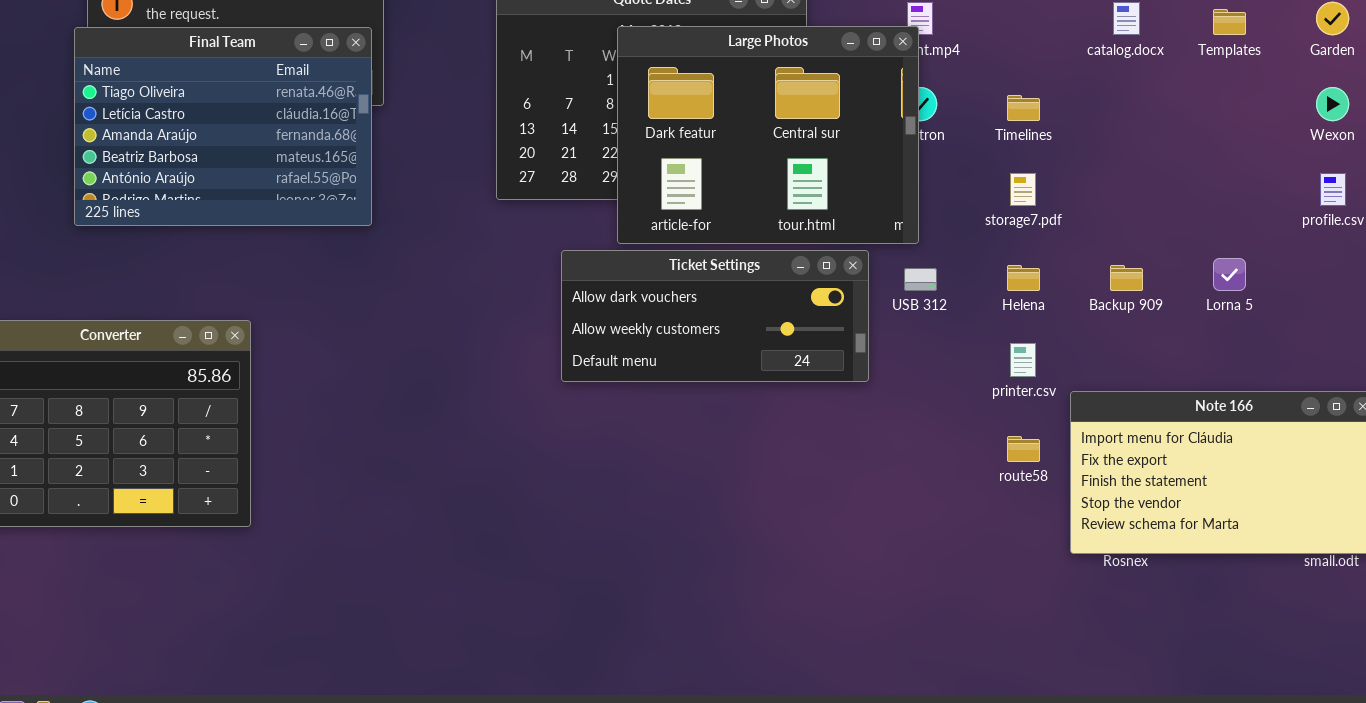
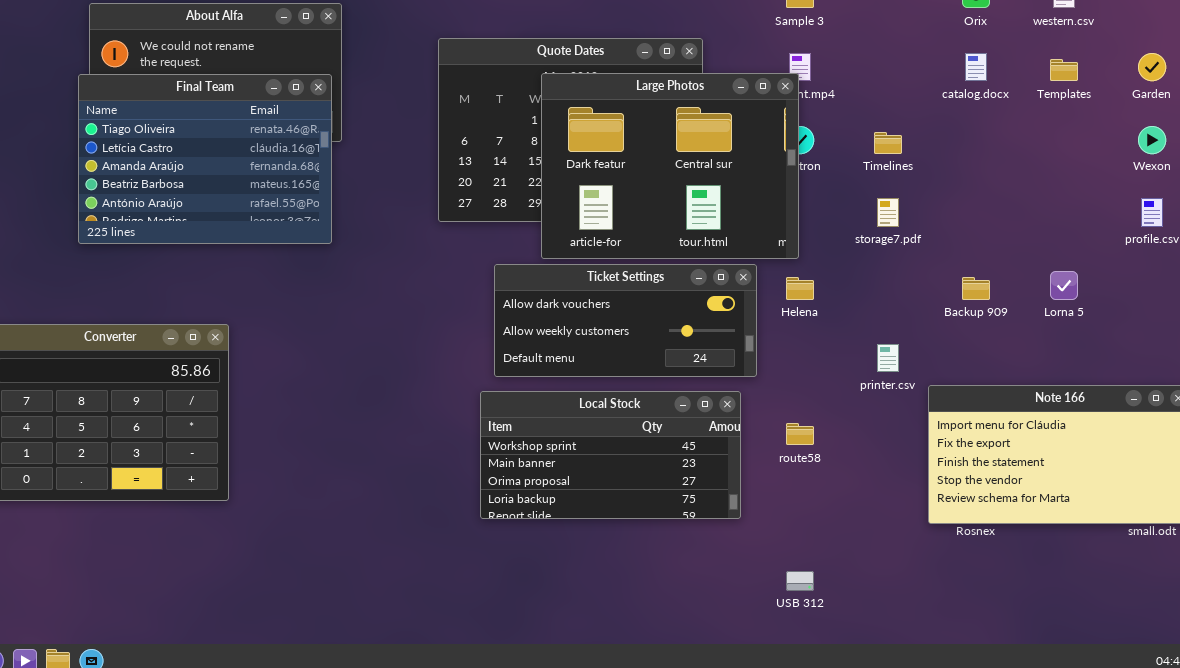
Helena: [1007,265,1040,291] -> [786,277,814,300], moved
USB 312: [904,268,937,291] -> [786,571,814,591], moved
Local Stock: none -> [480,391,741,519], opened
route58: [1007,436,1040,462] -> [786,423,814,445], moved

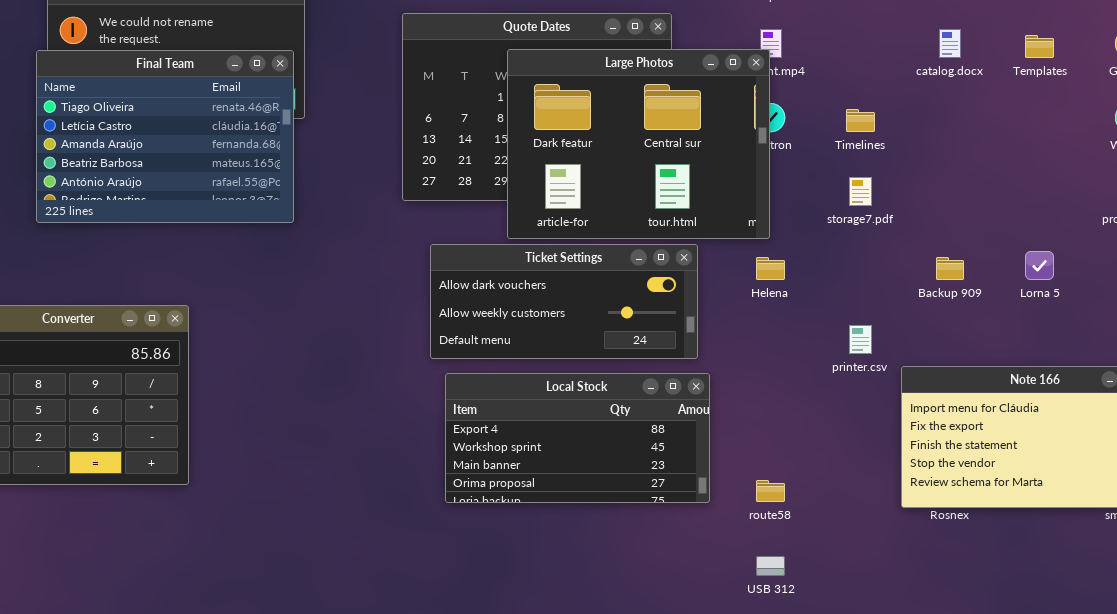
Ticket Settings: [494,264,757,377] -> [430,244,698,359], moved
Local Stock: [480,391,741,519] -> [445,373,710,503], scrolled up 1 row
route58: [786,423,814,445] -> [756,480,785,502], moved

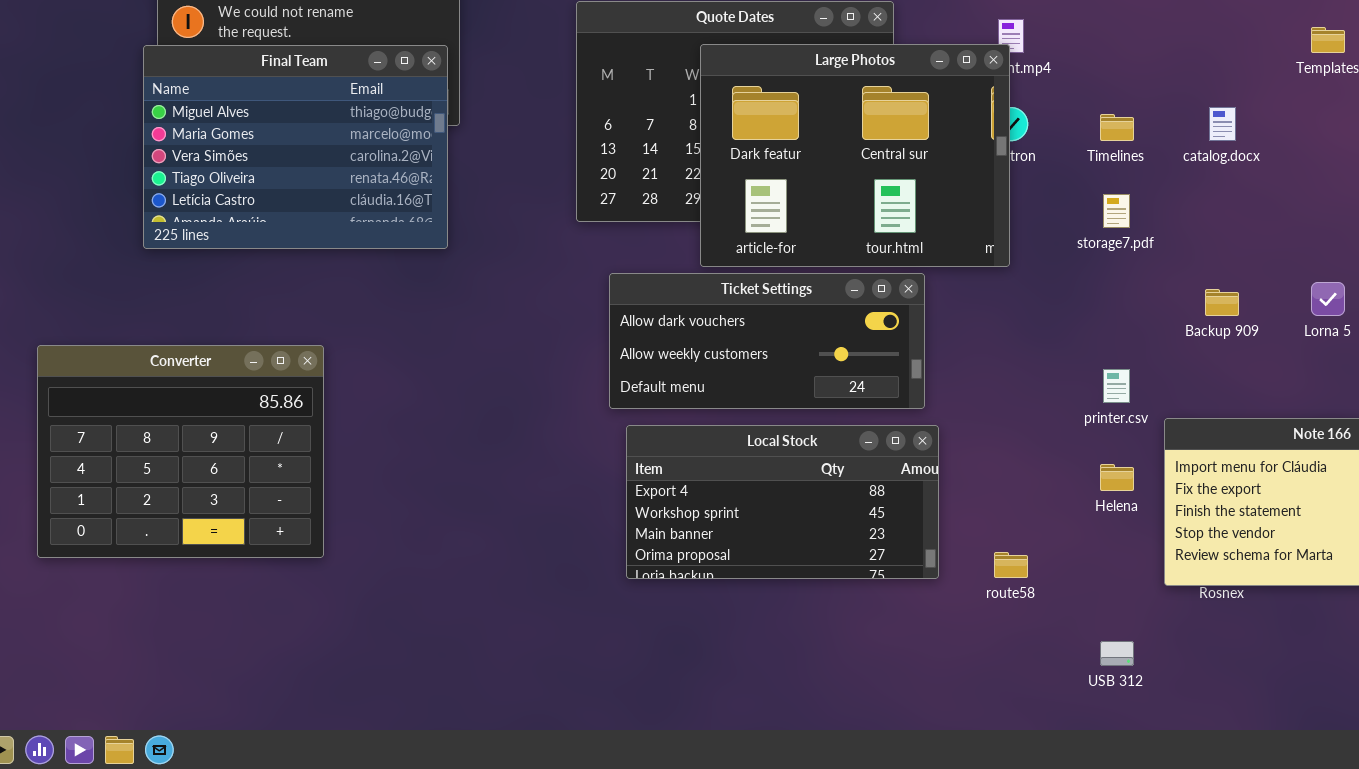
catalog.docx: [939,29,961,58] -> [1209,107,1236,141], moved
Final Team: [36,50,294,223] -> [143,45,448,249], scrolled up 3 rows
Helena: [756,257,785,280] -> [1100,464,1134,491], moved
USB 312: [756,556,785,576] -> [1100,641,1134,666], moved

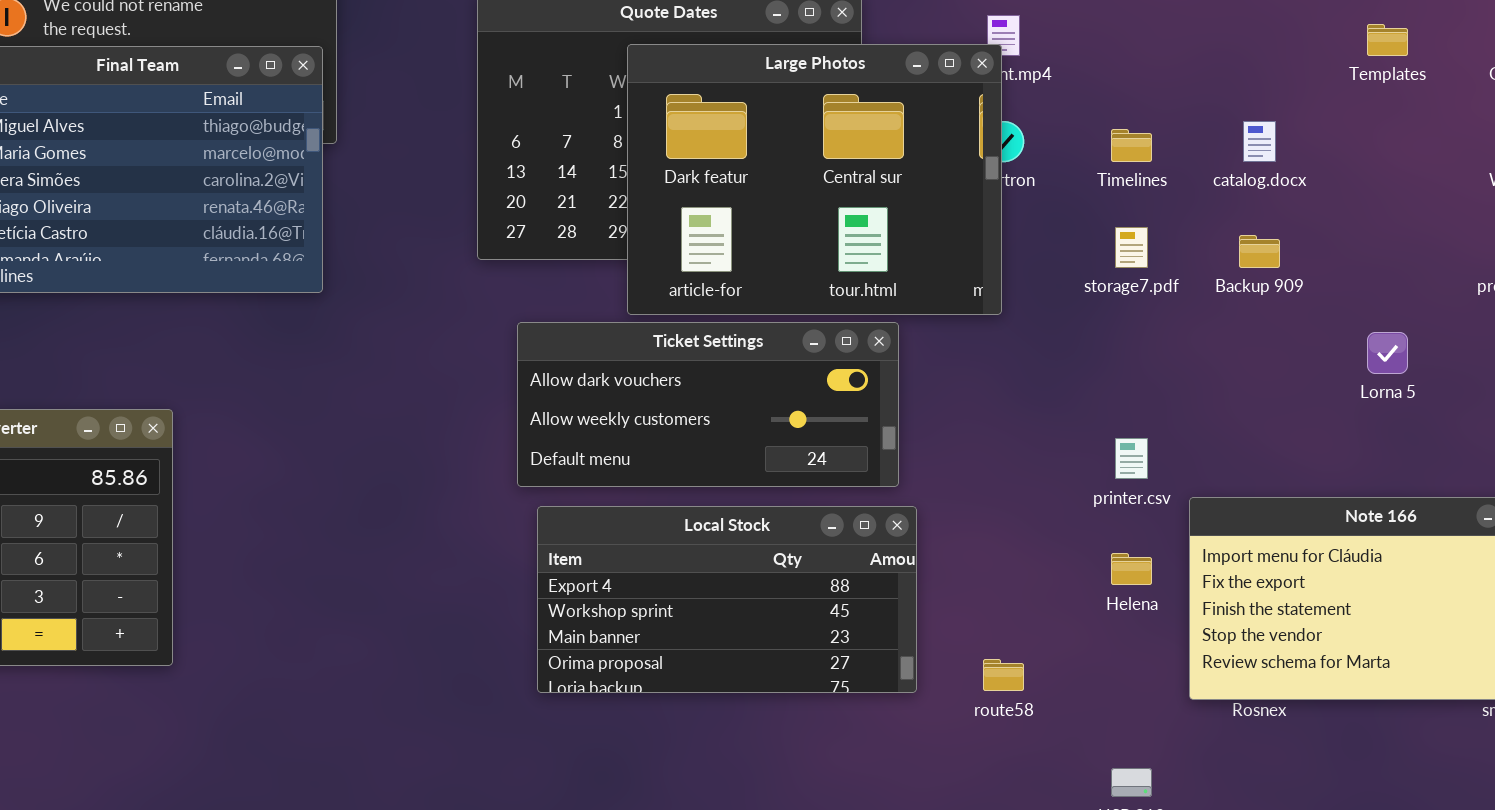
Backup 909: [1205,289,1239,316] -> [1239,235,1280,268], moved

